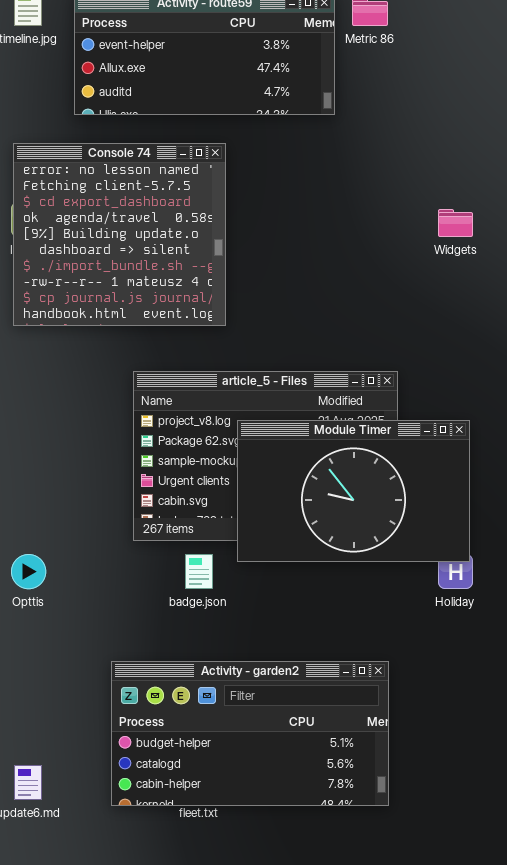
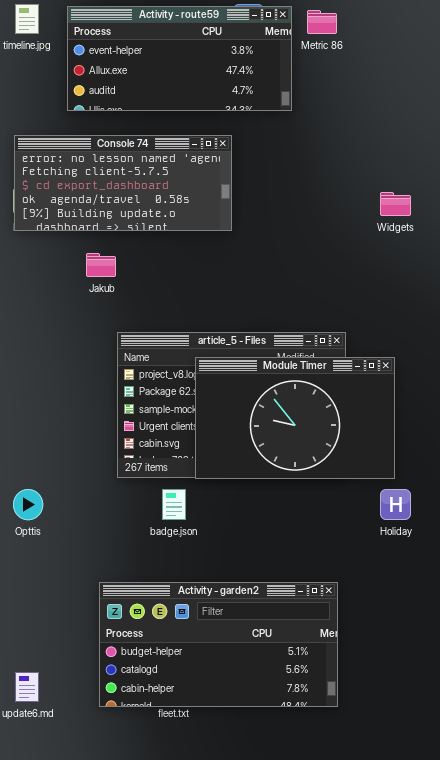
Console 74: [13,143,226,326] -> [14,135,232,231], resized
Module Timer: [237,420,470,562] -> [195,357,395,479], moved

